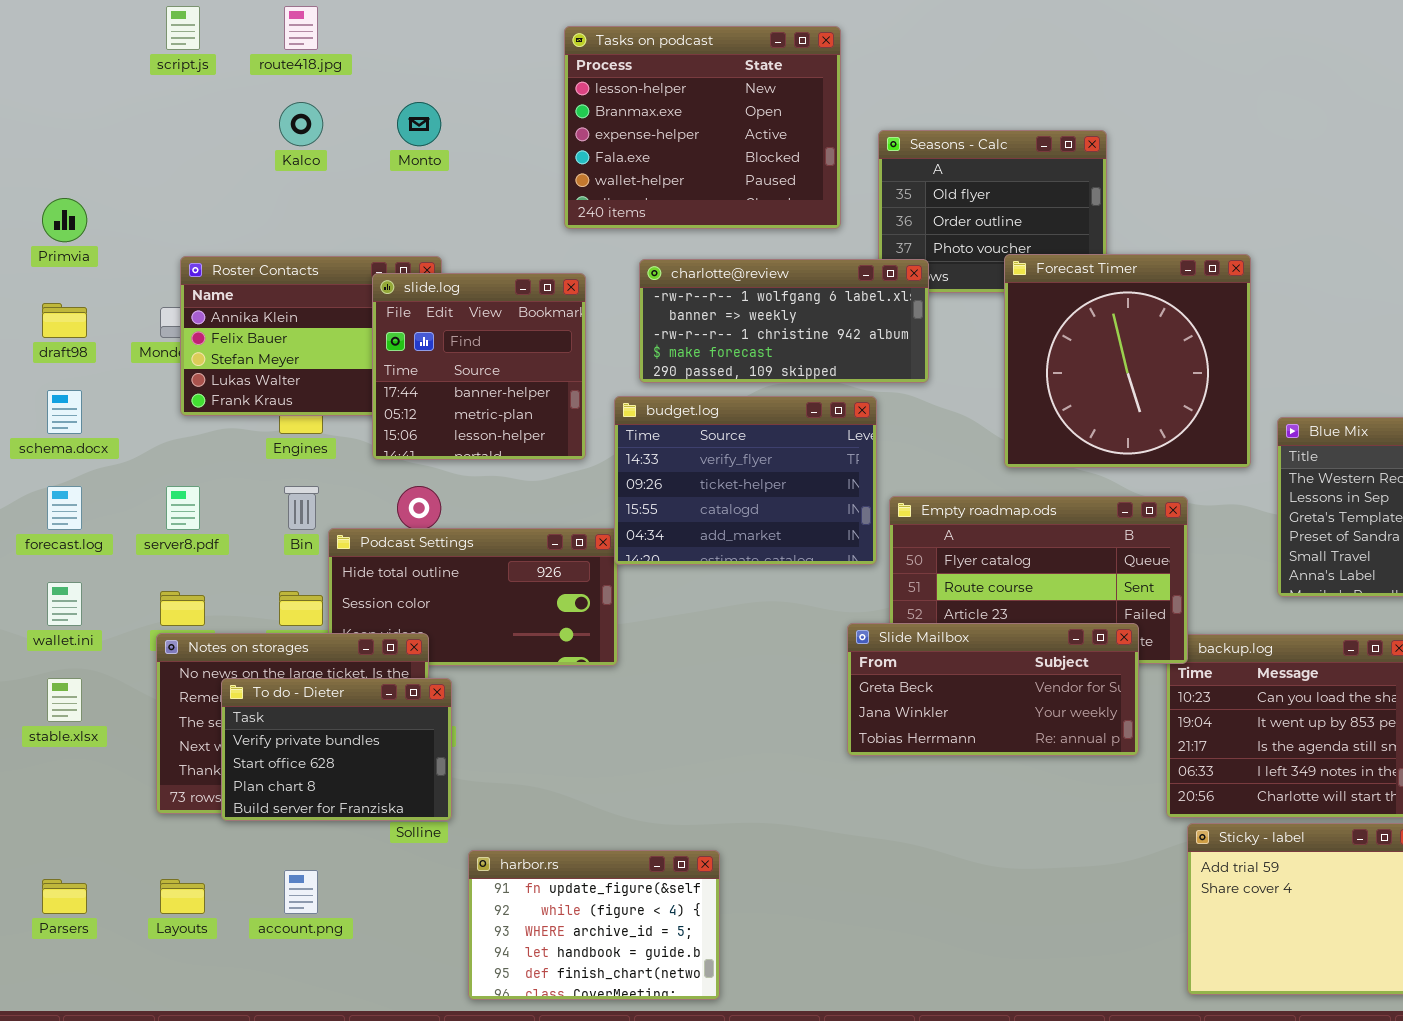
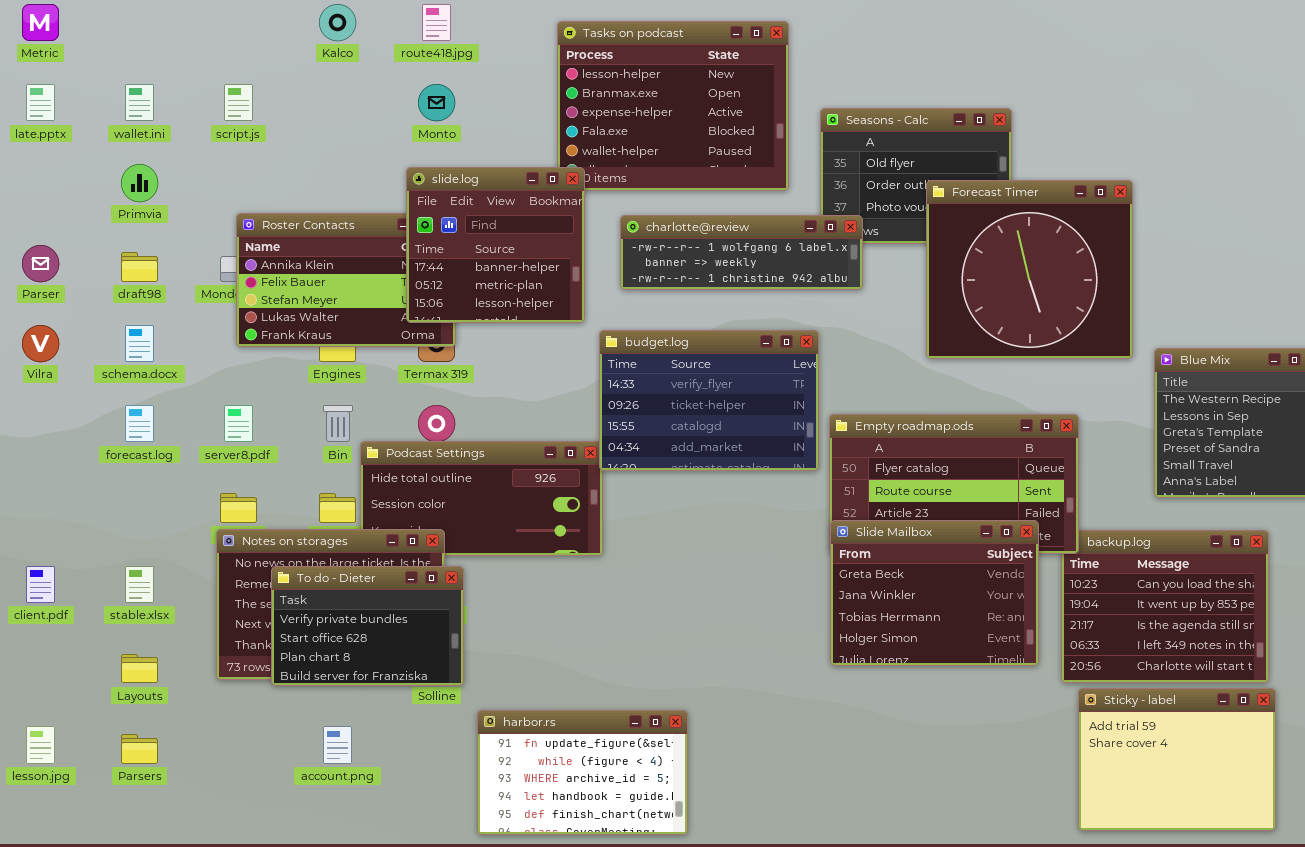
script.js: [166,6,200,50] -> [224,84,253,121], moved
route418.jpg: [284,6,318,50] -> [422,4,451,41], moved
Kalco: [279,102,323,146] -> [319,4,356,41], moved
Forecast Timer: [1004,254,1251,468] -> [926,180,1133,359], moved
charlotte@review: [639,259,929,383] -> [620,215,863,290], resized
slide.log: [372,273,586,460] -> [406,167,585,323], moved
wallet.ini: [47,582,82,626] -> [125,84,154,121], moved
Slide Mailbox: [847,623,1139,756] -> [830,520,1039,666], resized
Layouts: [160,879,205,914] -> [121,654,158,683], moved

